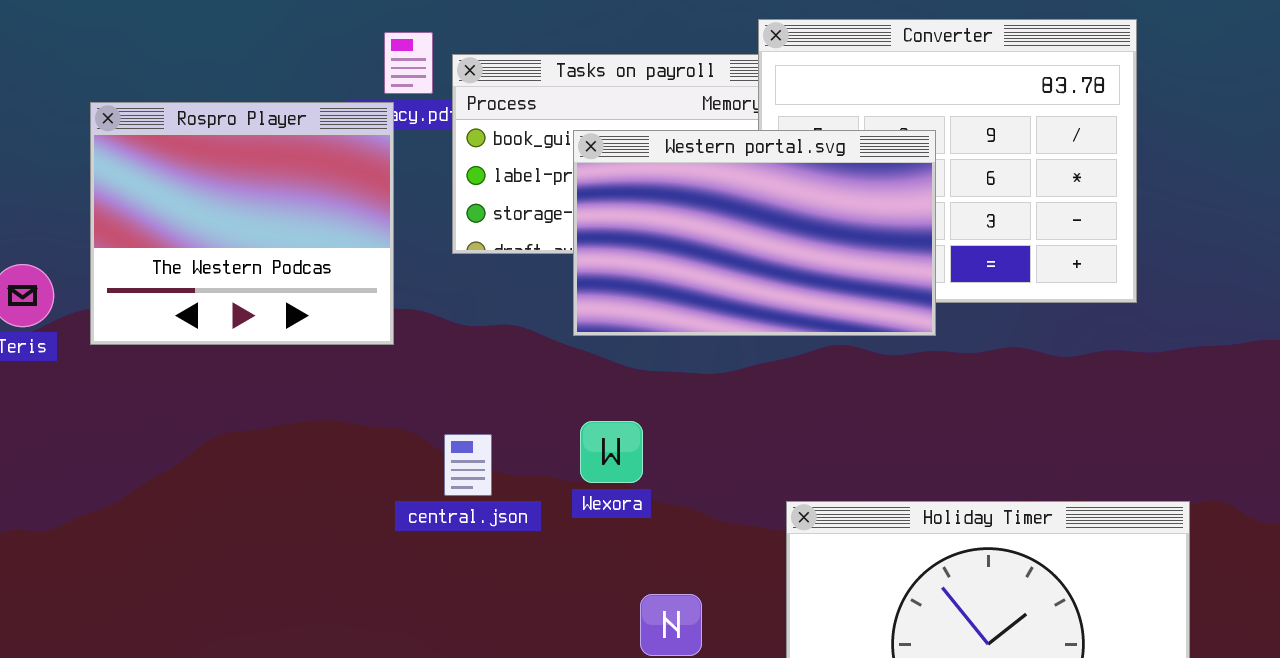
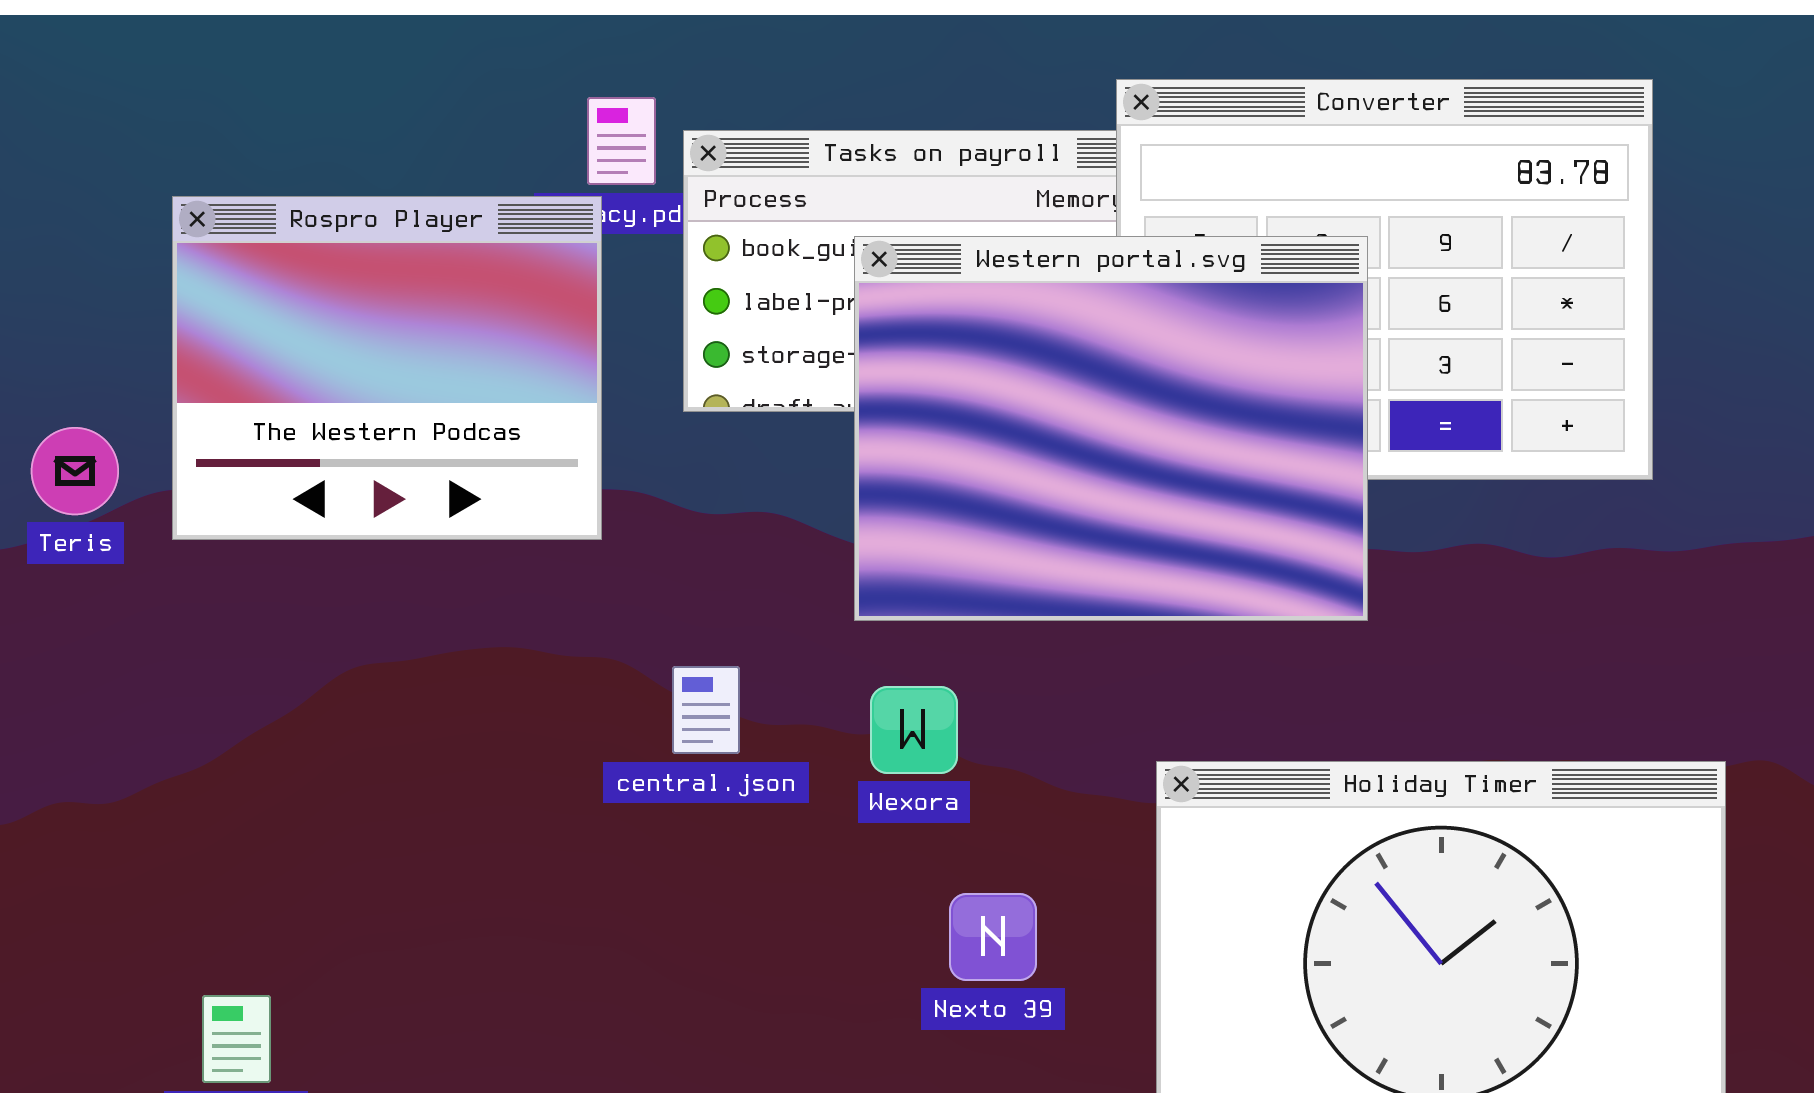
Western portal.svg: [573,130,936,336] -> [854,236,1368,621], resized
Wexora: [580,421,643,483] -> [870,686,958,774], moved

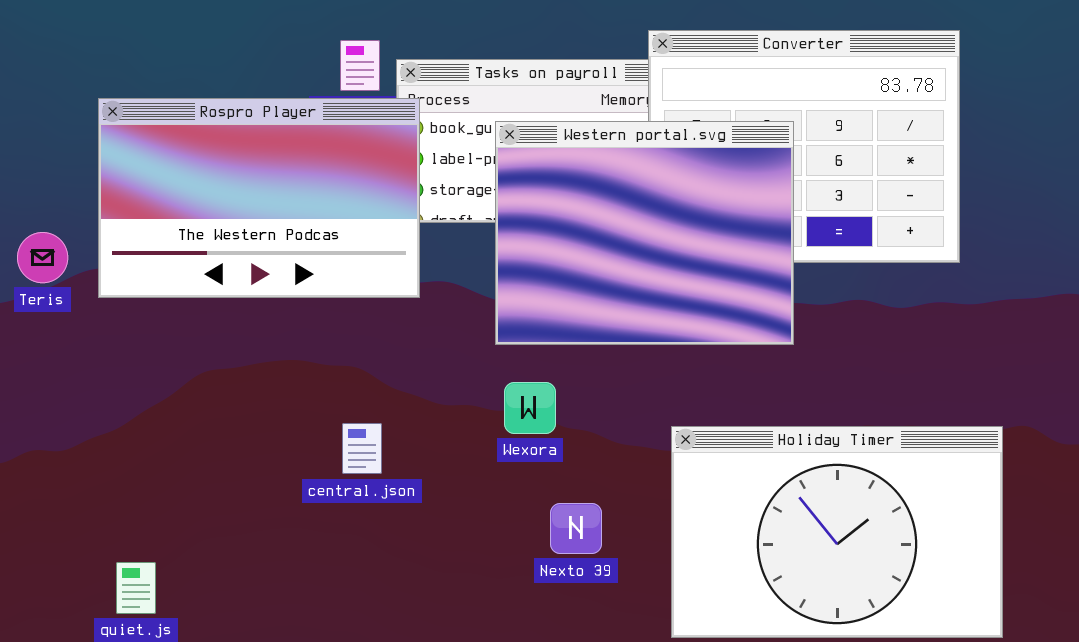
Rospro Player: [172,196,602,540] -> [98,98,420,298], resized
central.json: [672,666,740,754] -> [342,423,382,474], moved

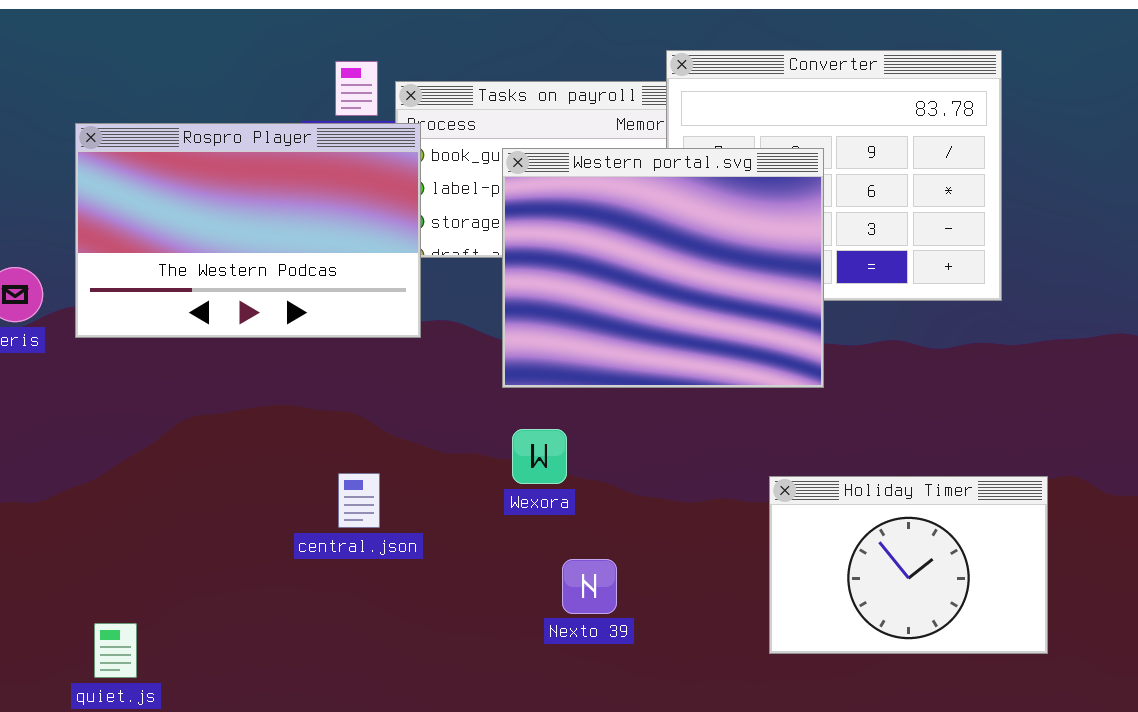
Holiday Timer: [671,426,1003,638] -> [769,476,1048,654], resized

